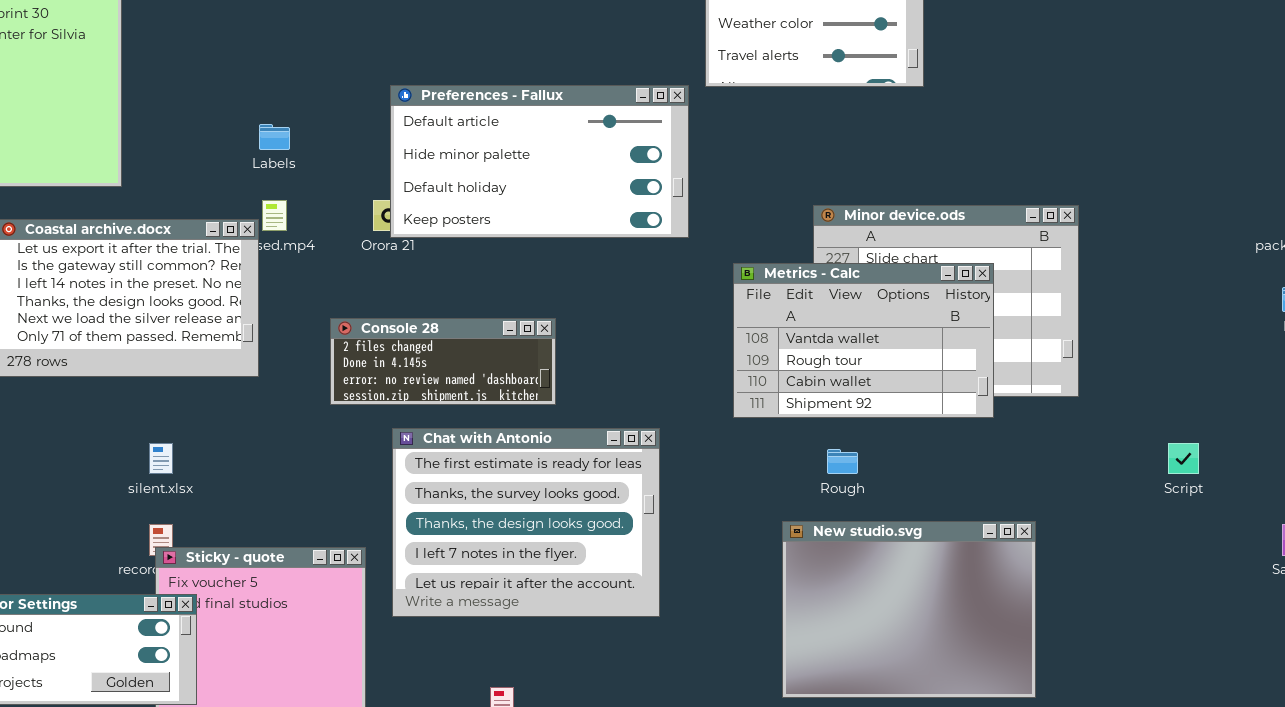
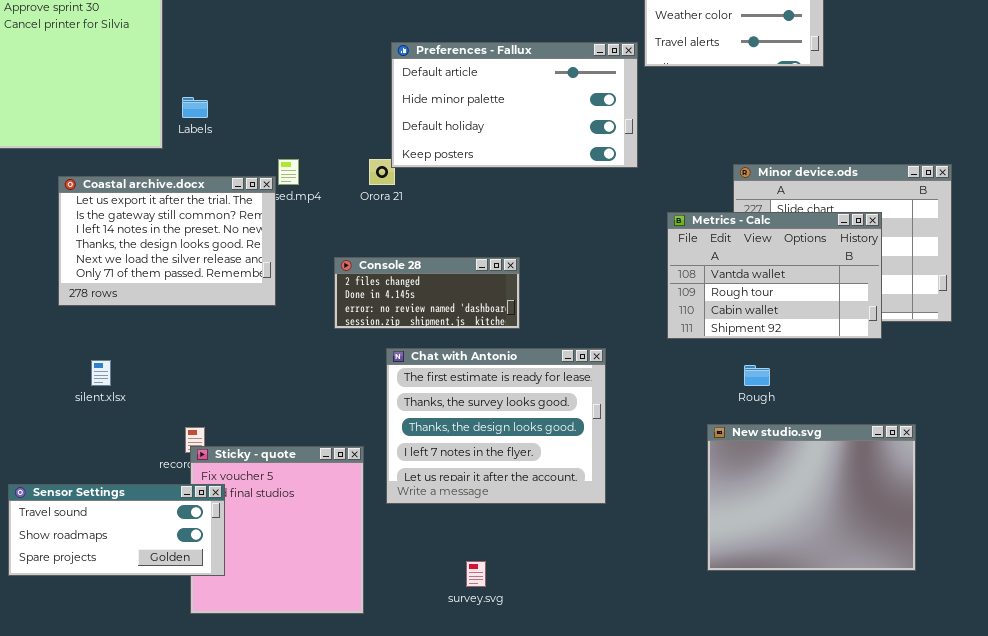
Preferences - Fallux: [390,85,689,238] -> [391,42,638,168], moved
Labels: [259,124,290,150] -> [182,97,208,118], moved
silent.xlsx: [149,443,173,474] -> [91,360,111,386], moved

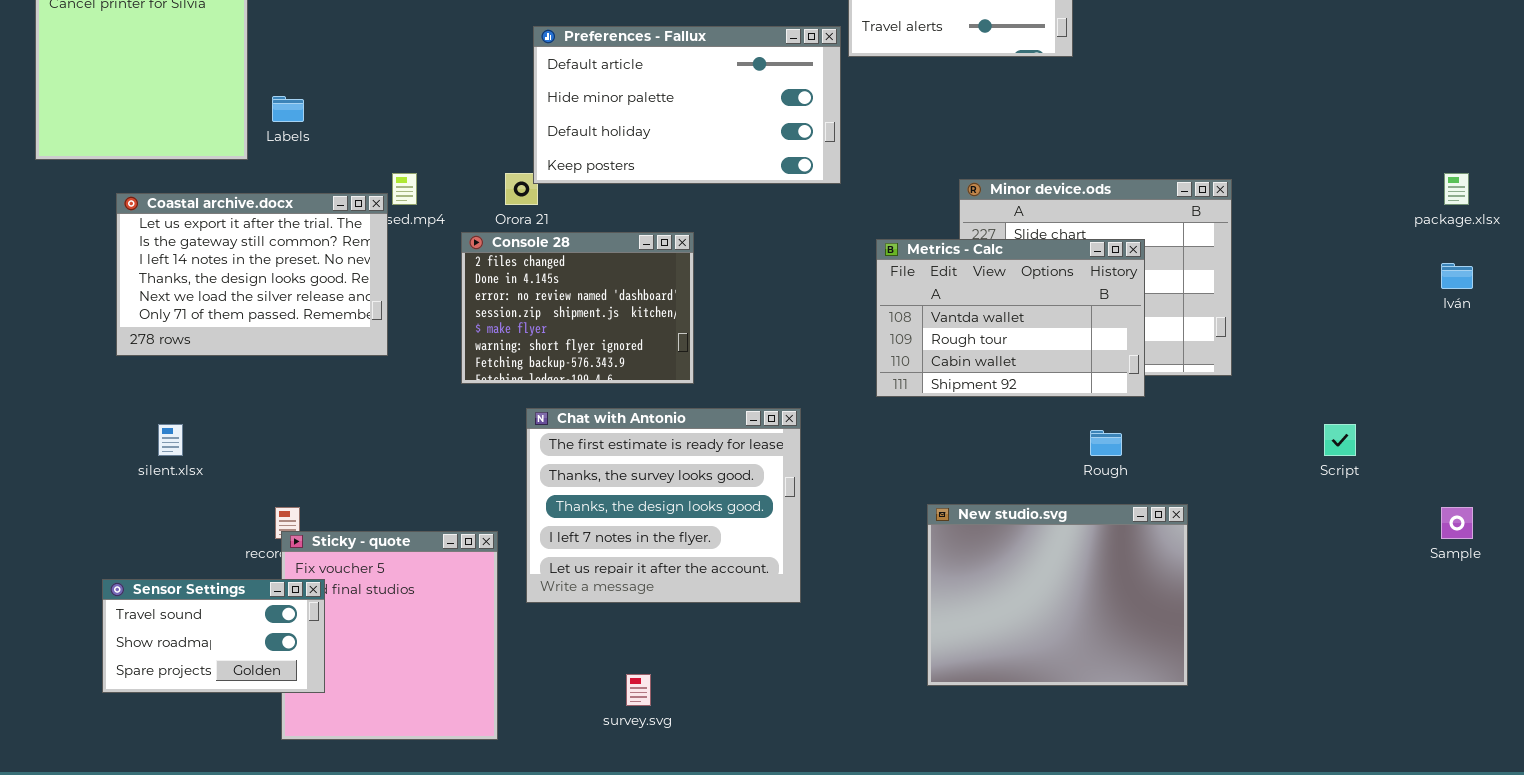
Console 28: [334,257,520,329] -> [461,232,694,384], resized
Rough: [744,365,770,386] -> [1090,430,1122,456], moved
Sensor Settings: [8,484,225,576] -> [102,579,325,693], resized

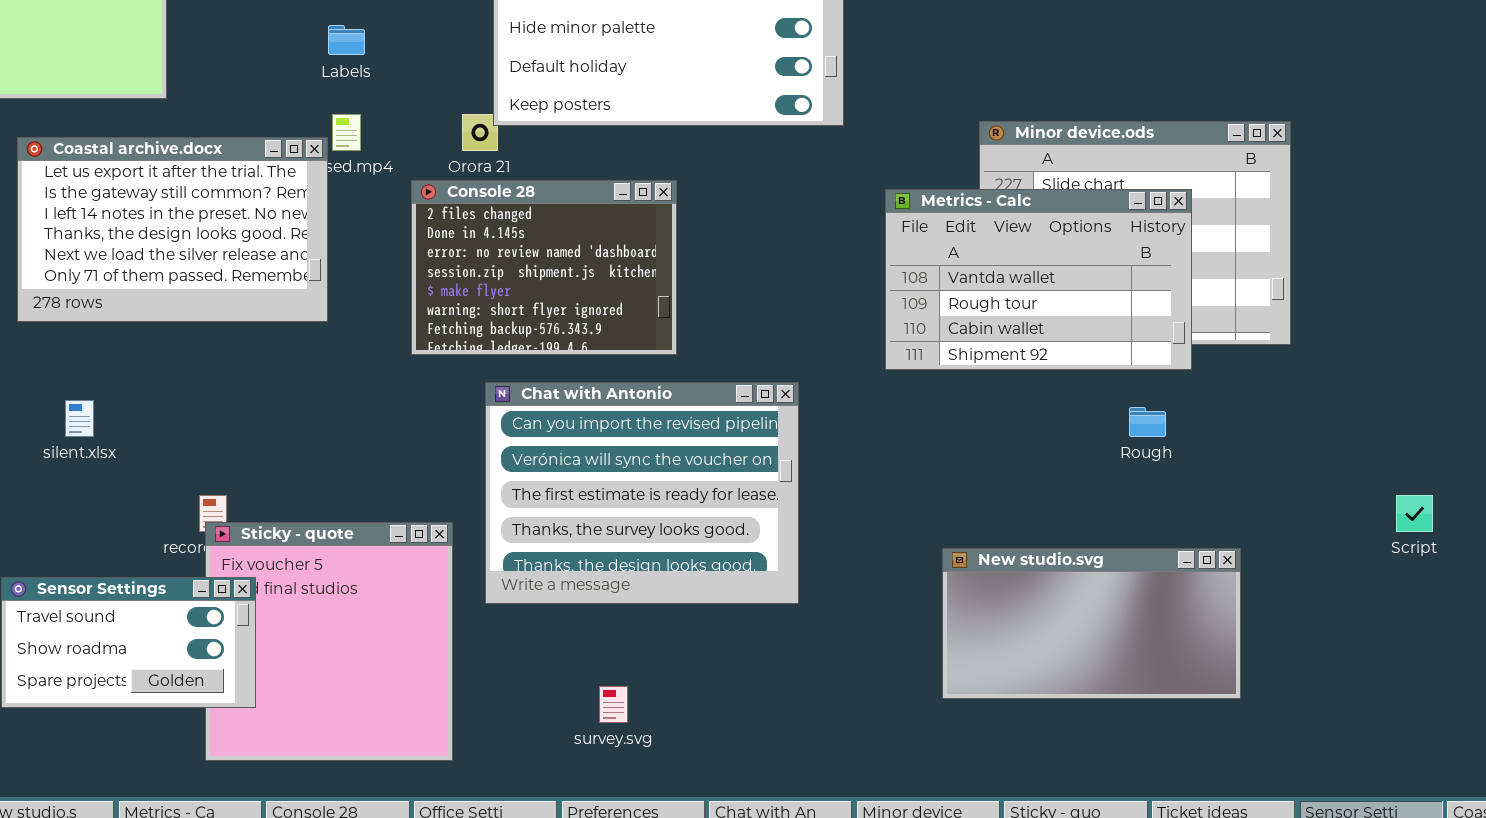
Labels: [272,96,304,122] -> [328,25,365,55], moved
Chat with Antonio: [526,408,801,603] -> [485,382,799,604], scrolled up 2 rows
Script: [1324,424,1356,456] -> [1396,495,1433,532], moved
New studio.svg: [927,504,1188,686] -> [942,548,1241,699], resized

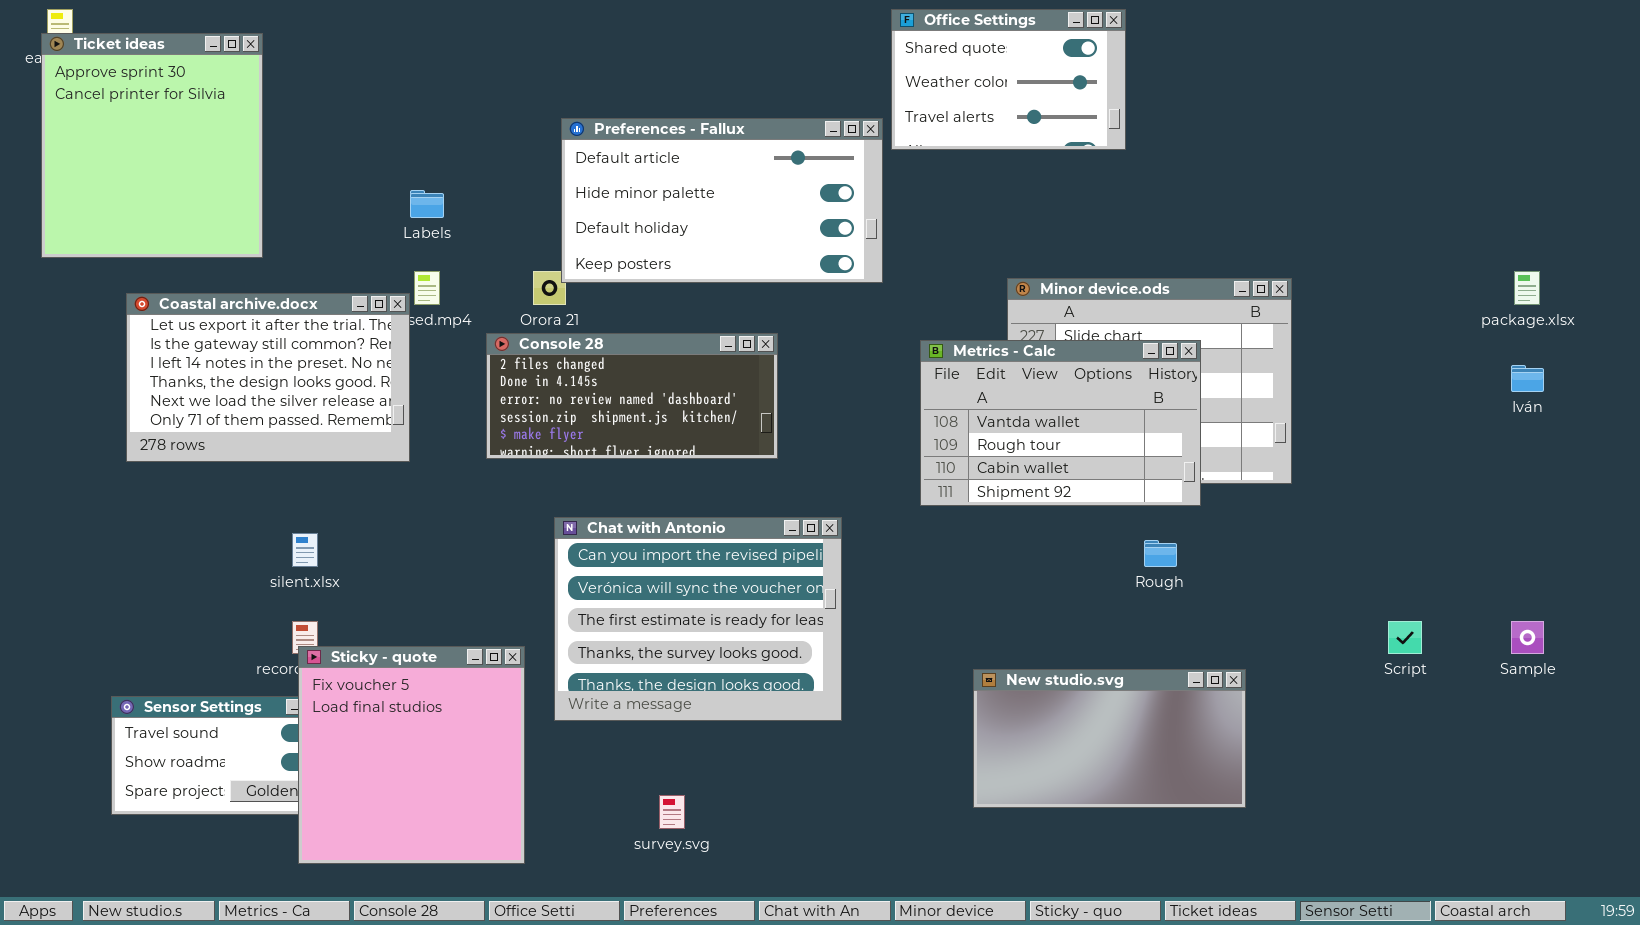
Console 28: [411,180,677,355] -> [486,333,778,459], resized
silent.xlsx: [65,400,94,437] -> [292,533,318,567], moved
Sticky - quote: [205,522,453,761] -> [298,646,525,864], raised

